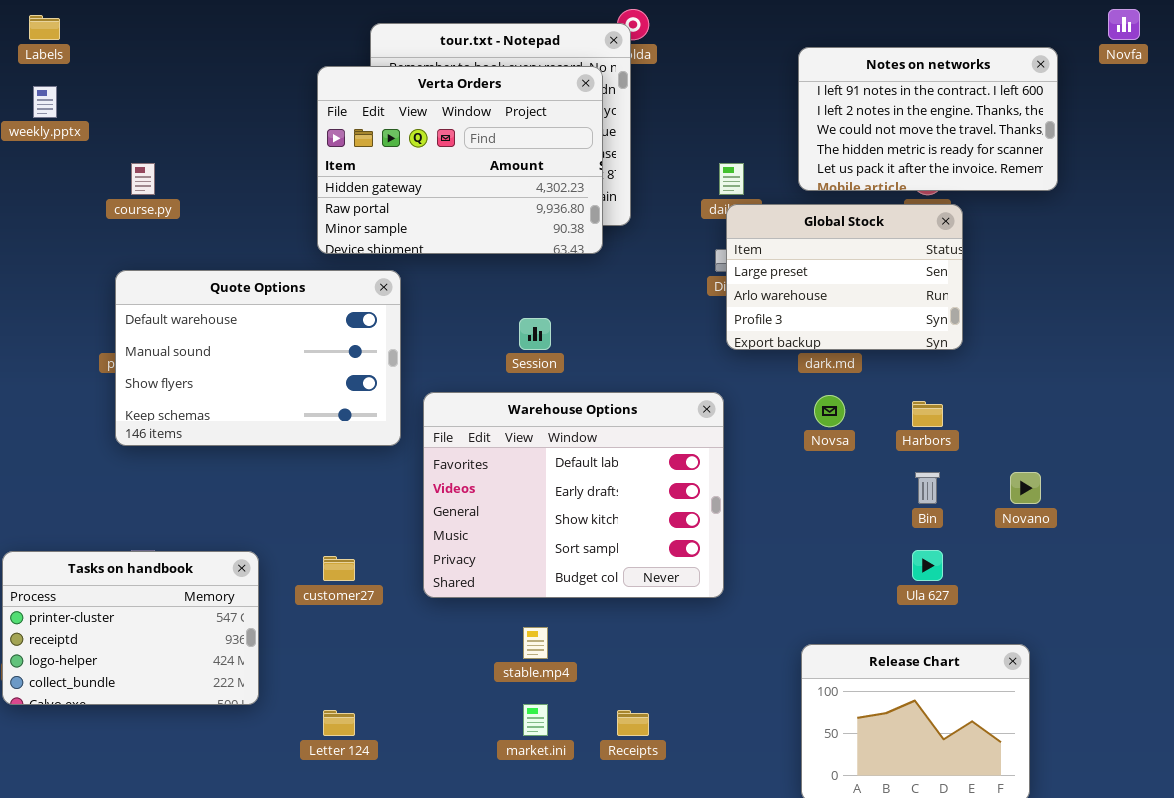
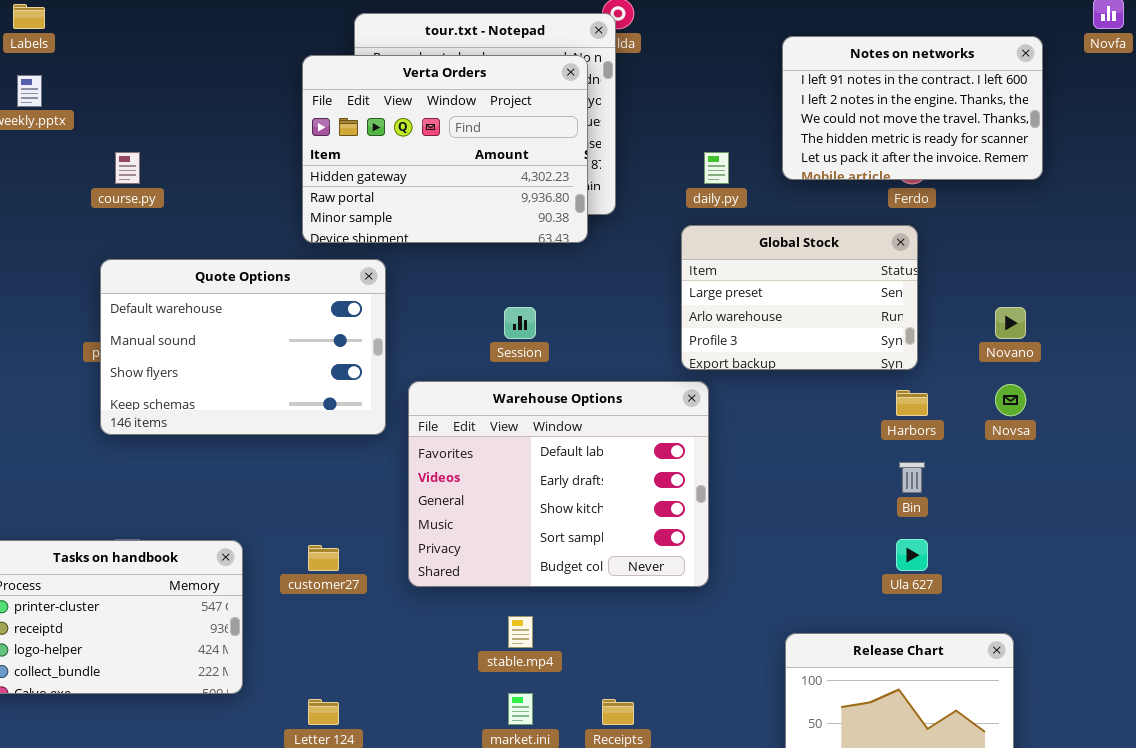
Global Stock: [726,204,963,350] -> [681,225,918,370], moved
Novsa: [814,395,845,427] -> [995,384,1026,416], moved
Novano: [1010,472,1041,504] -> [995,307,1026,339], moved

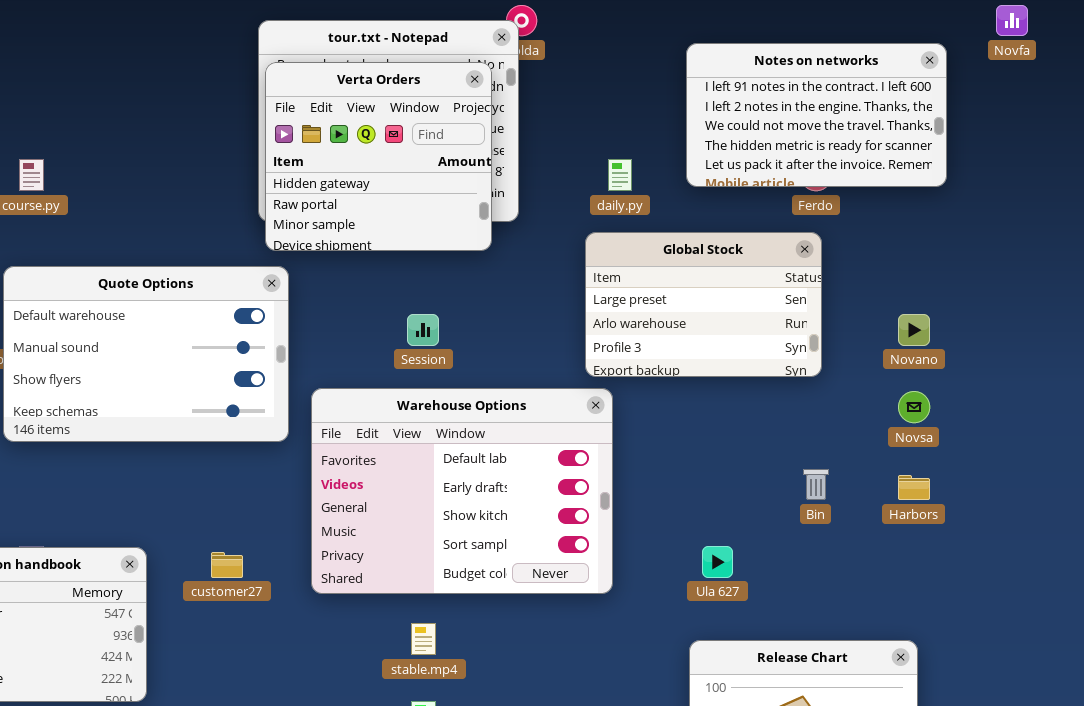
Verta Orders: [302,55,588,243] -> [265,62,492,251], resized
Harbors: [896,390,928,416] -> [898,475,930,500], moved
Ula 627: [896,539,928,571] -> [702,546,733,578], moved

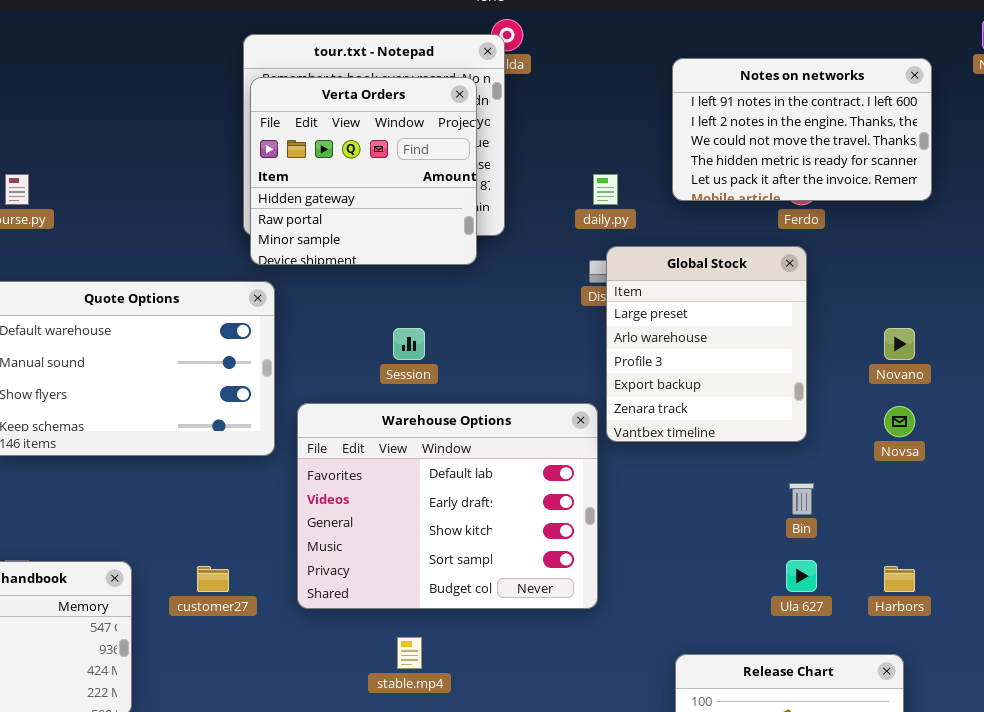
Global Stock: [585,232,822,377] -> [606,246,807,442], resized
Harbors: [898,475,930,500] -> [884,566,915,592], moved
Ula 627: [702,546,733,578] -> [786,560,817,592], moved

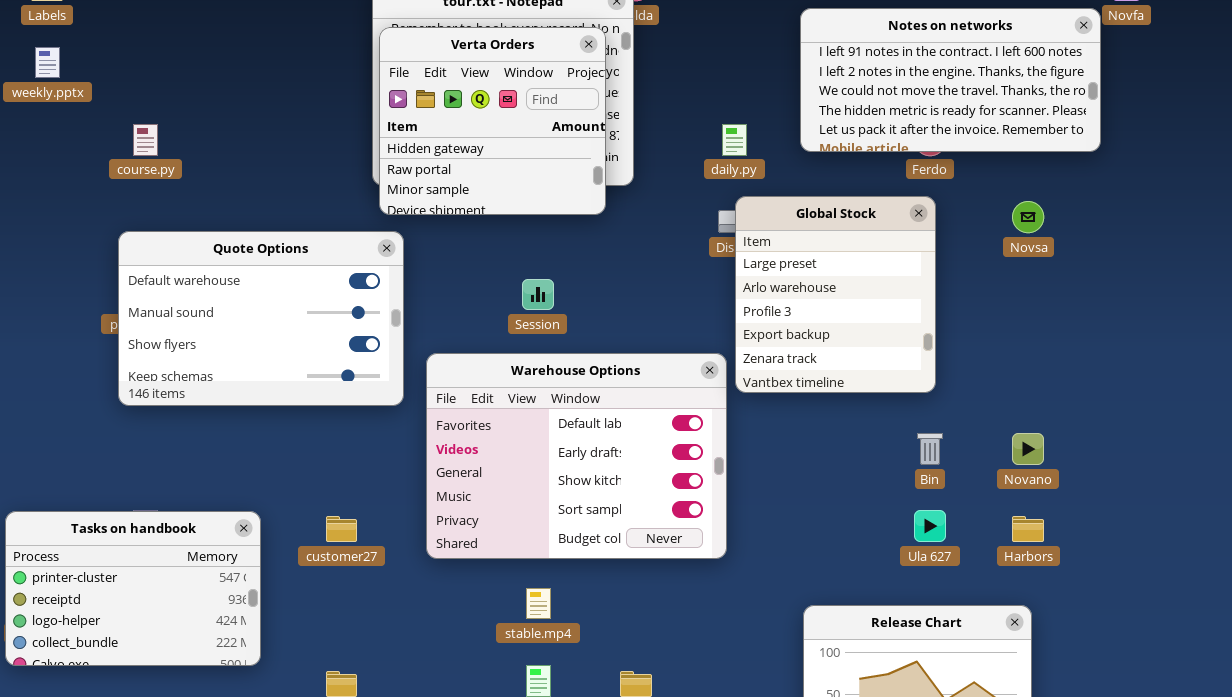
Notes on networks: [672,58,932,201] -> [800,8,1101,152], resized
Novano: [884,328,915,360] -> [1012,433,1044,465], moved
Novsa: [884,406,915,437] -> [1012,201,1044,233], moved

